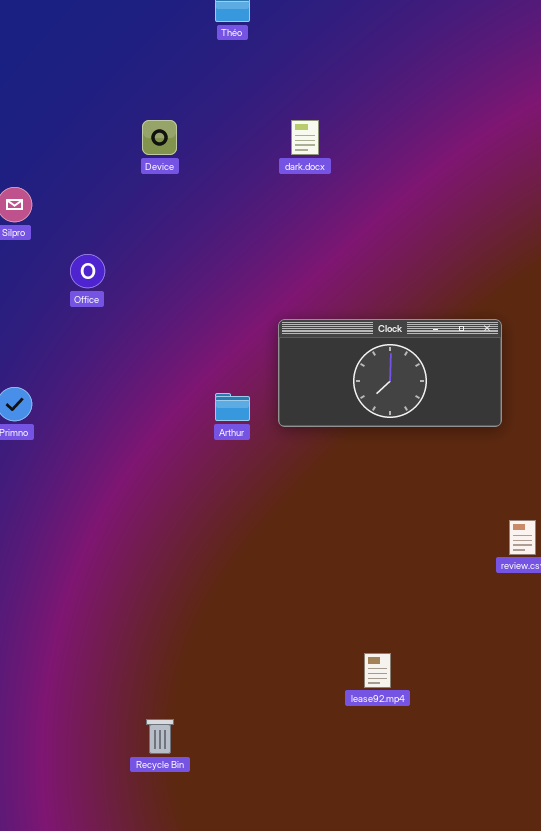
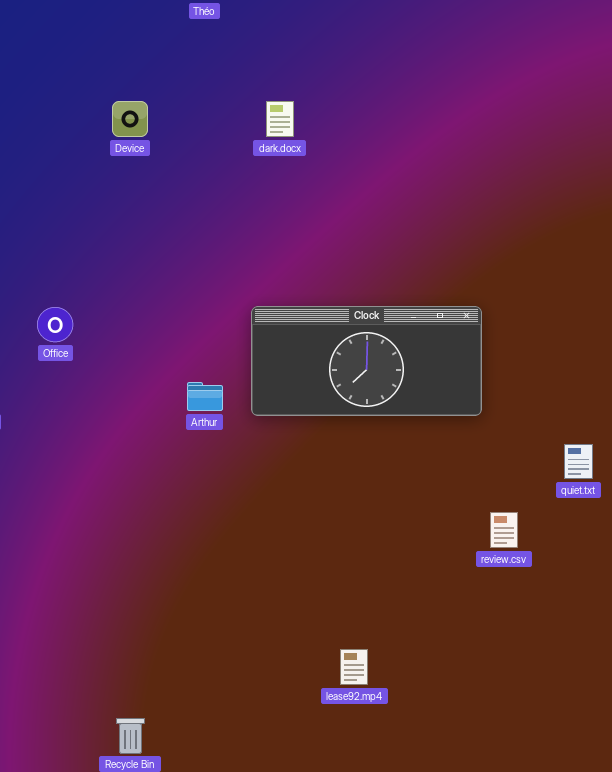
Office: [70,254,105,288] -> [37,307,73,342], moved

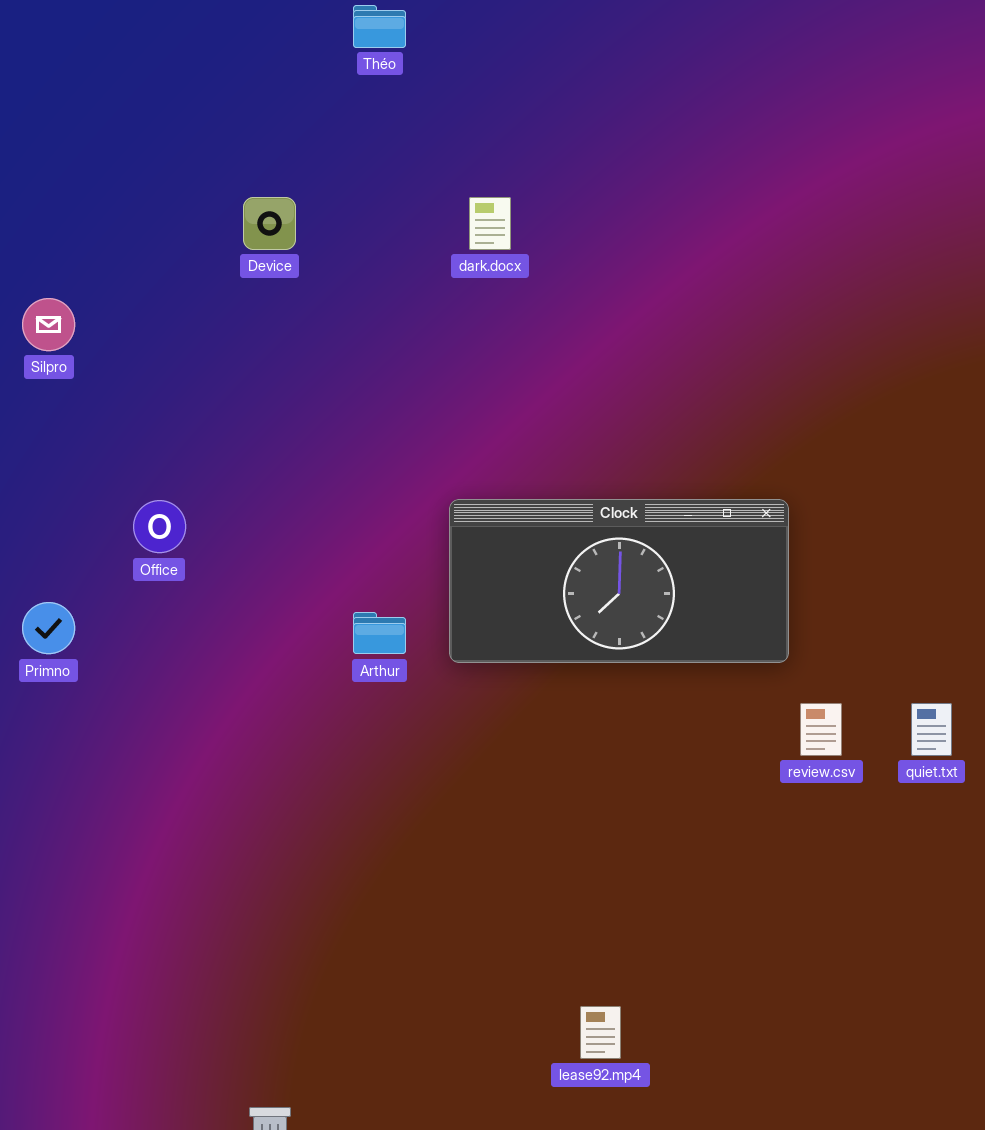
review.csv: [490,512,518,548] -> [800,703,842,756], moved

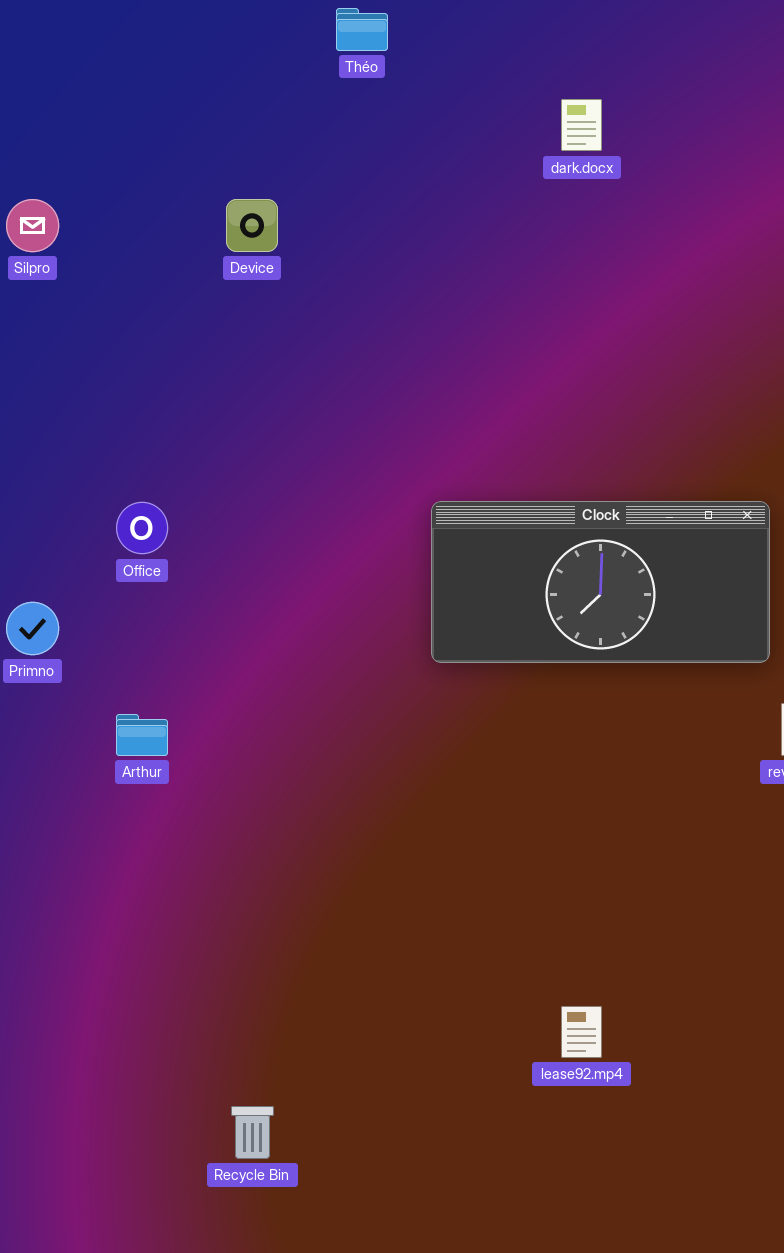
dark.docx: [469,197,511,250] -> [561,99,602,151], moved
Silpro: [22,298,75,351] -> [6,199,59,252], moved
Arthur: [353,612,406,654] -> [116,714,168,756], moved

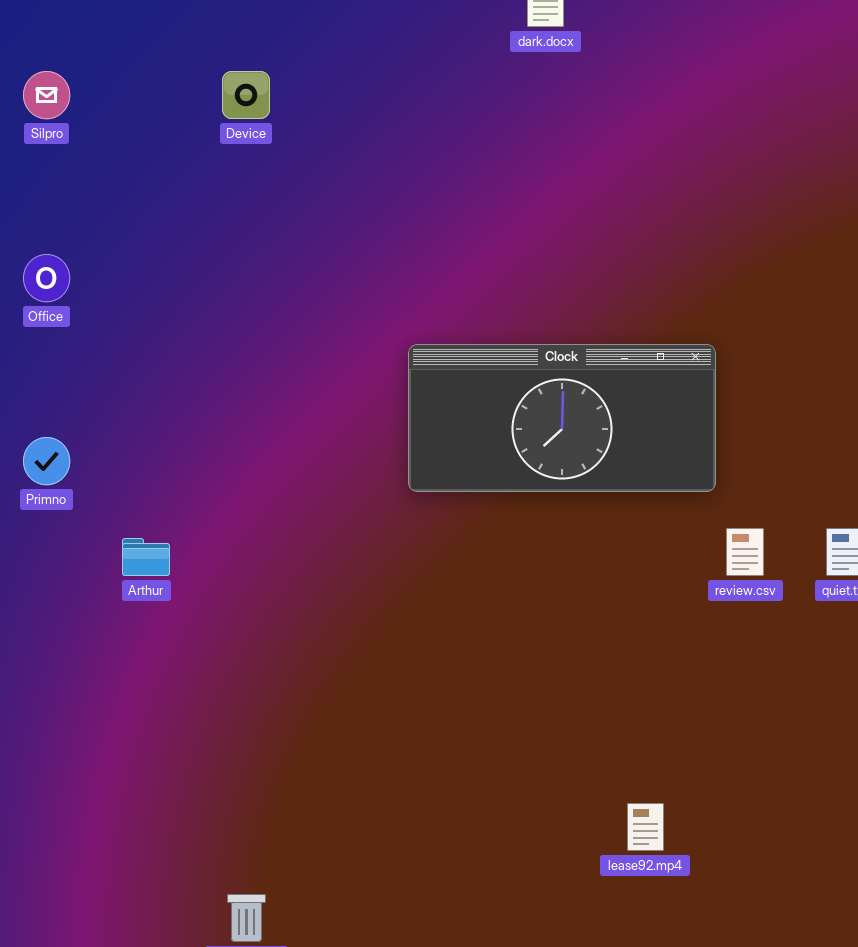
Office: [116,502,168,554] -> [23,254,70,302], moved
lease92.mp4: [561,1006,602,1058] -> [627,803,664,851], moved

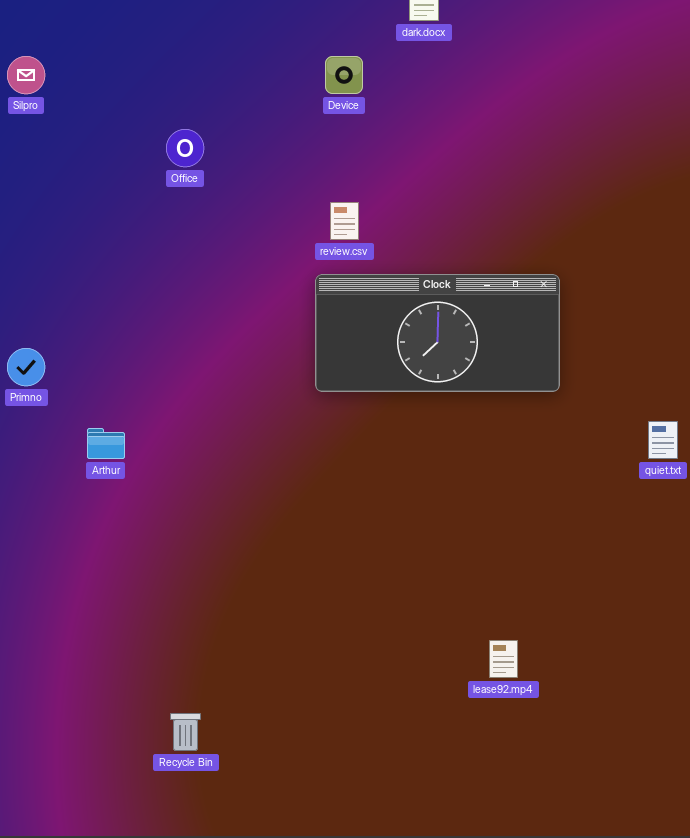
Device: [222,71,270,119] -> [325,56,363,94], moved
Office: [23,254,70,302] -> [166,129,204,167], moved
review.csv: [726,528,764,576] -> [330,202,359,240], moved

